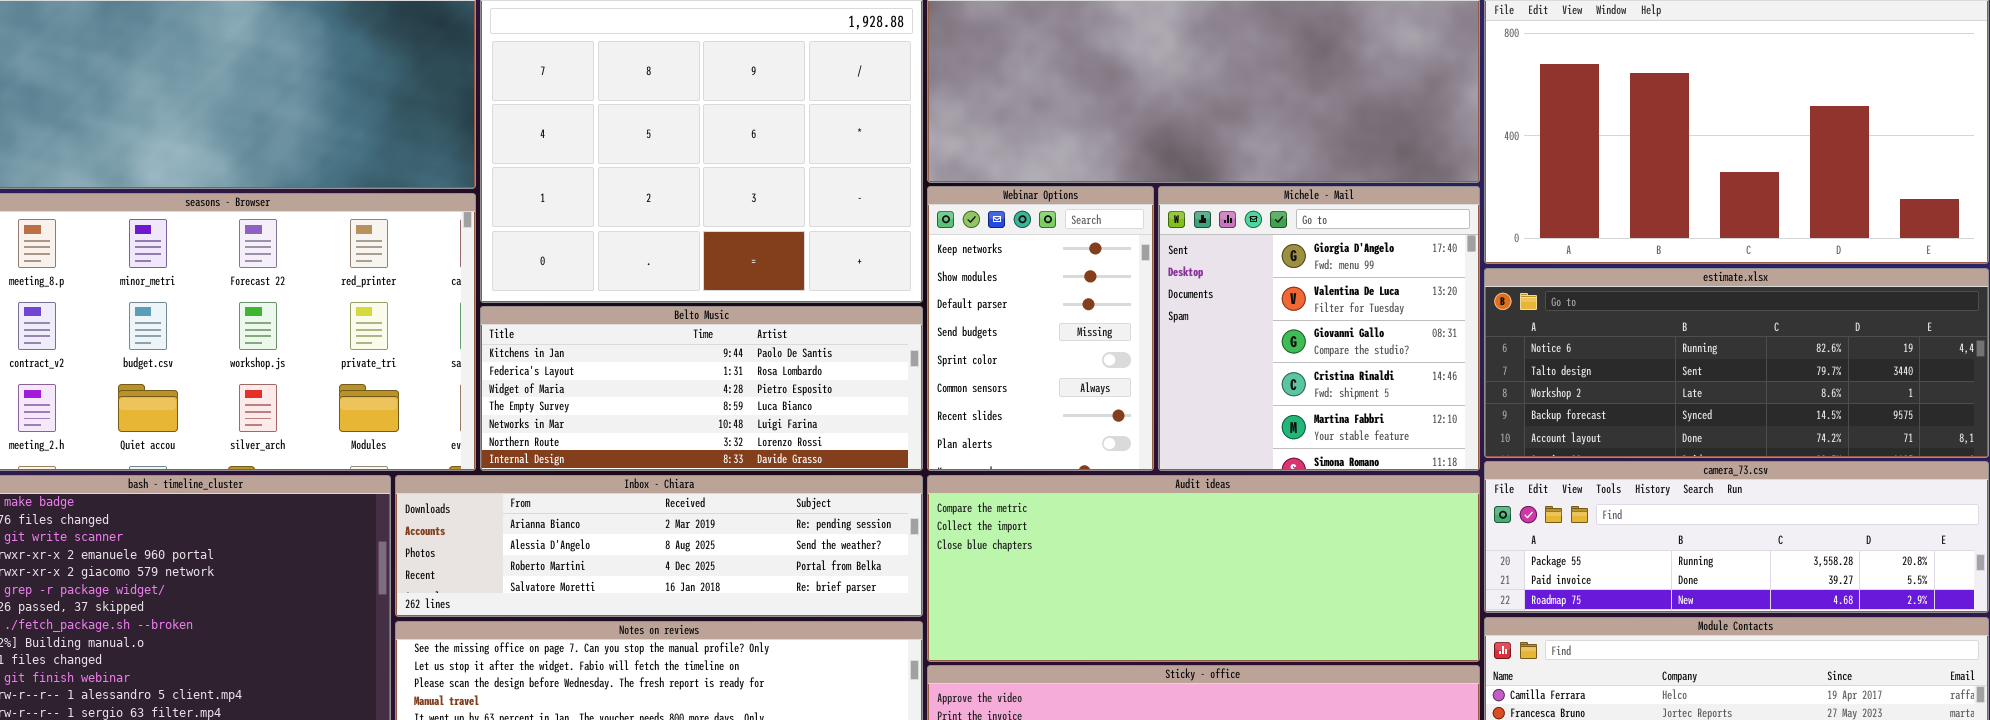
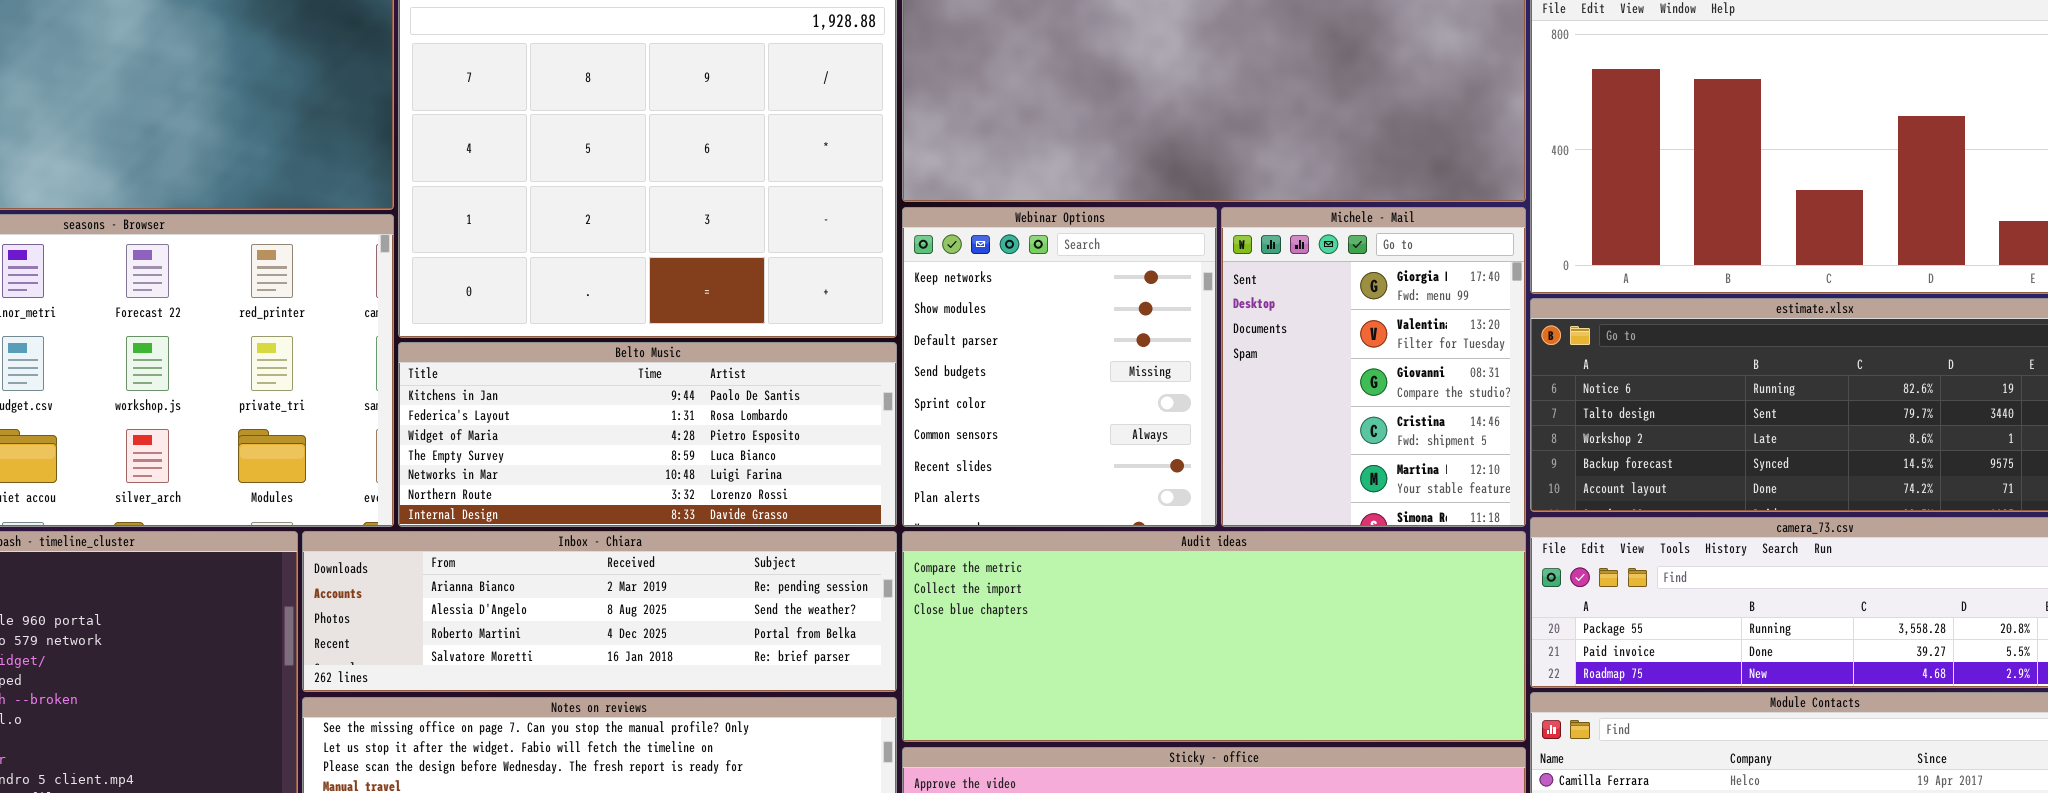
Webinar Options: [927,186,1154,471] -> [902,207,1217,527], resized
Michele - Mail: [1158,186,1480,471] -> [1221,207,1526,527], resized

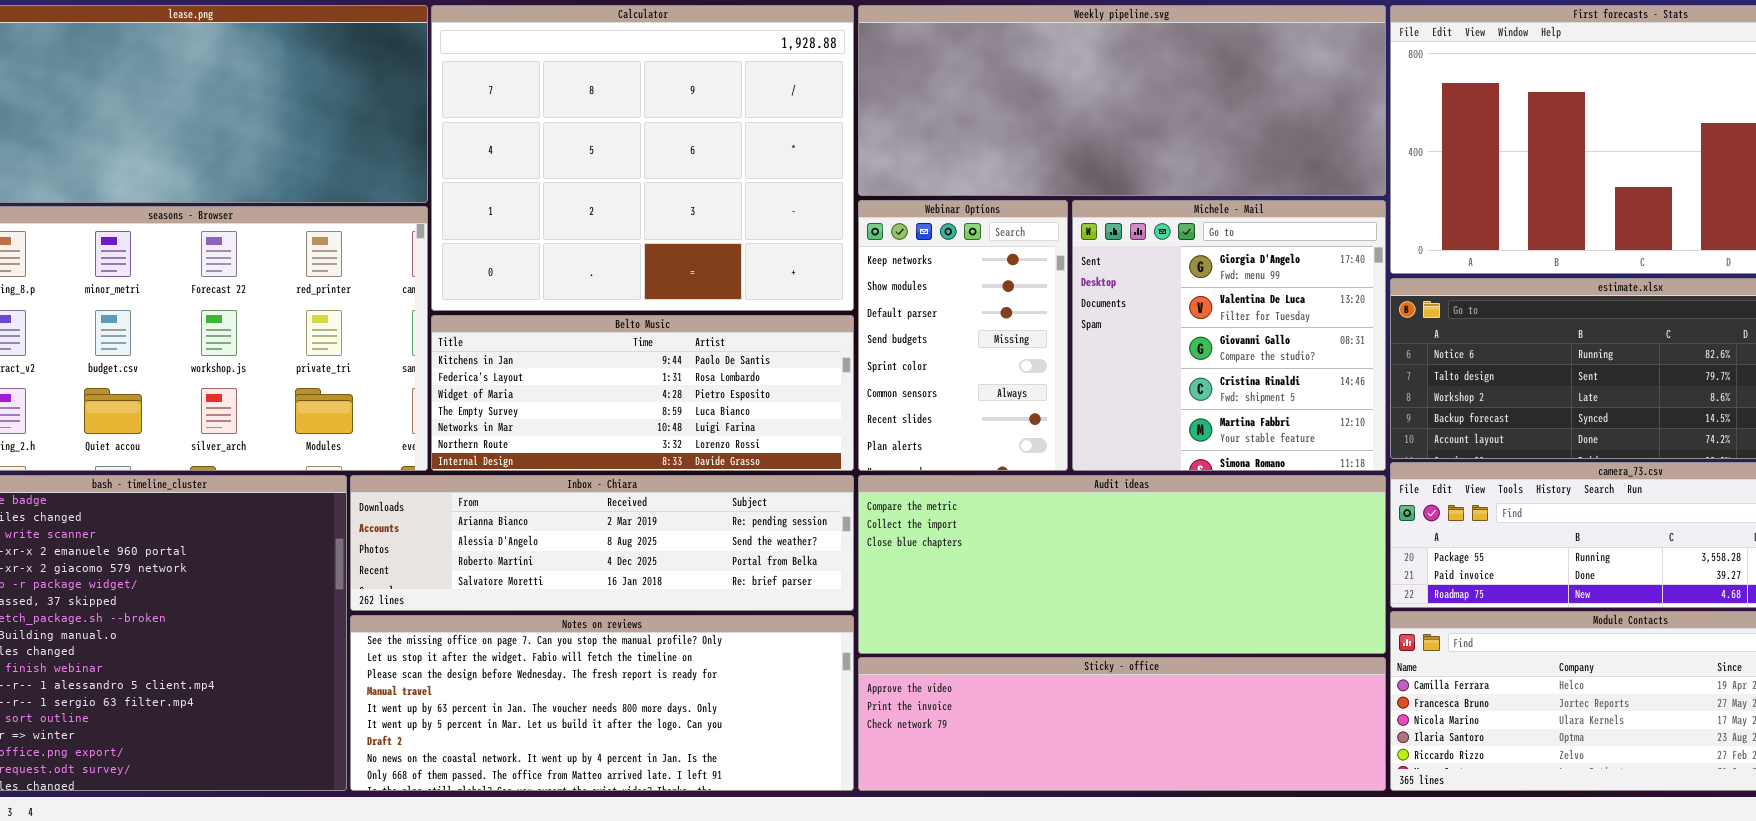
Webinar Options: [902,207,1217,527] -> [858,200,1068,471], resized
Michele - Mail: [1221,207,1526,527] -> [1072,200,1386,471], resized

